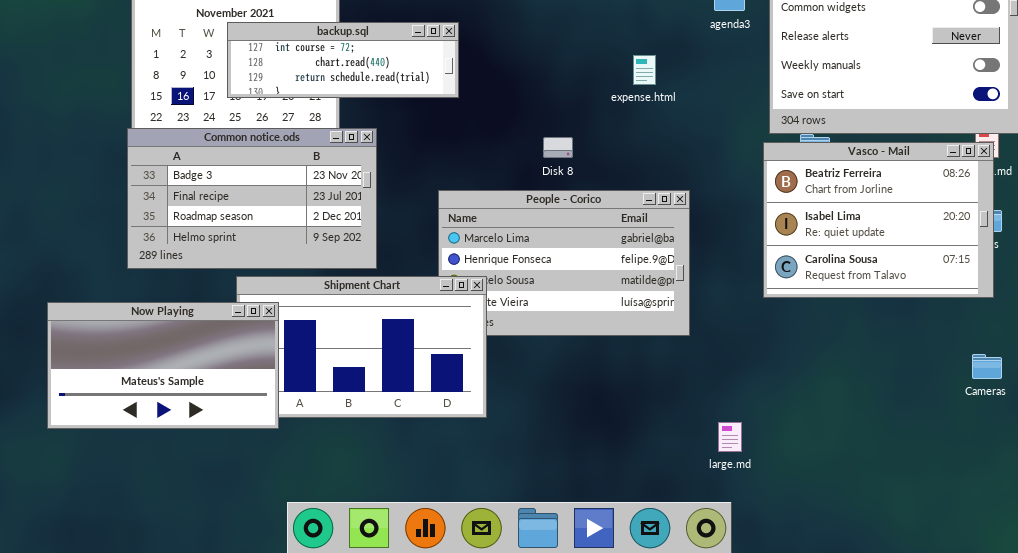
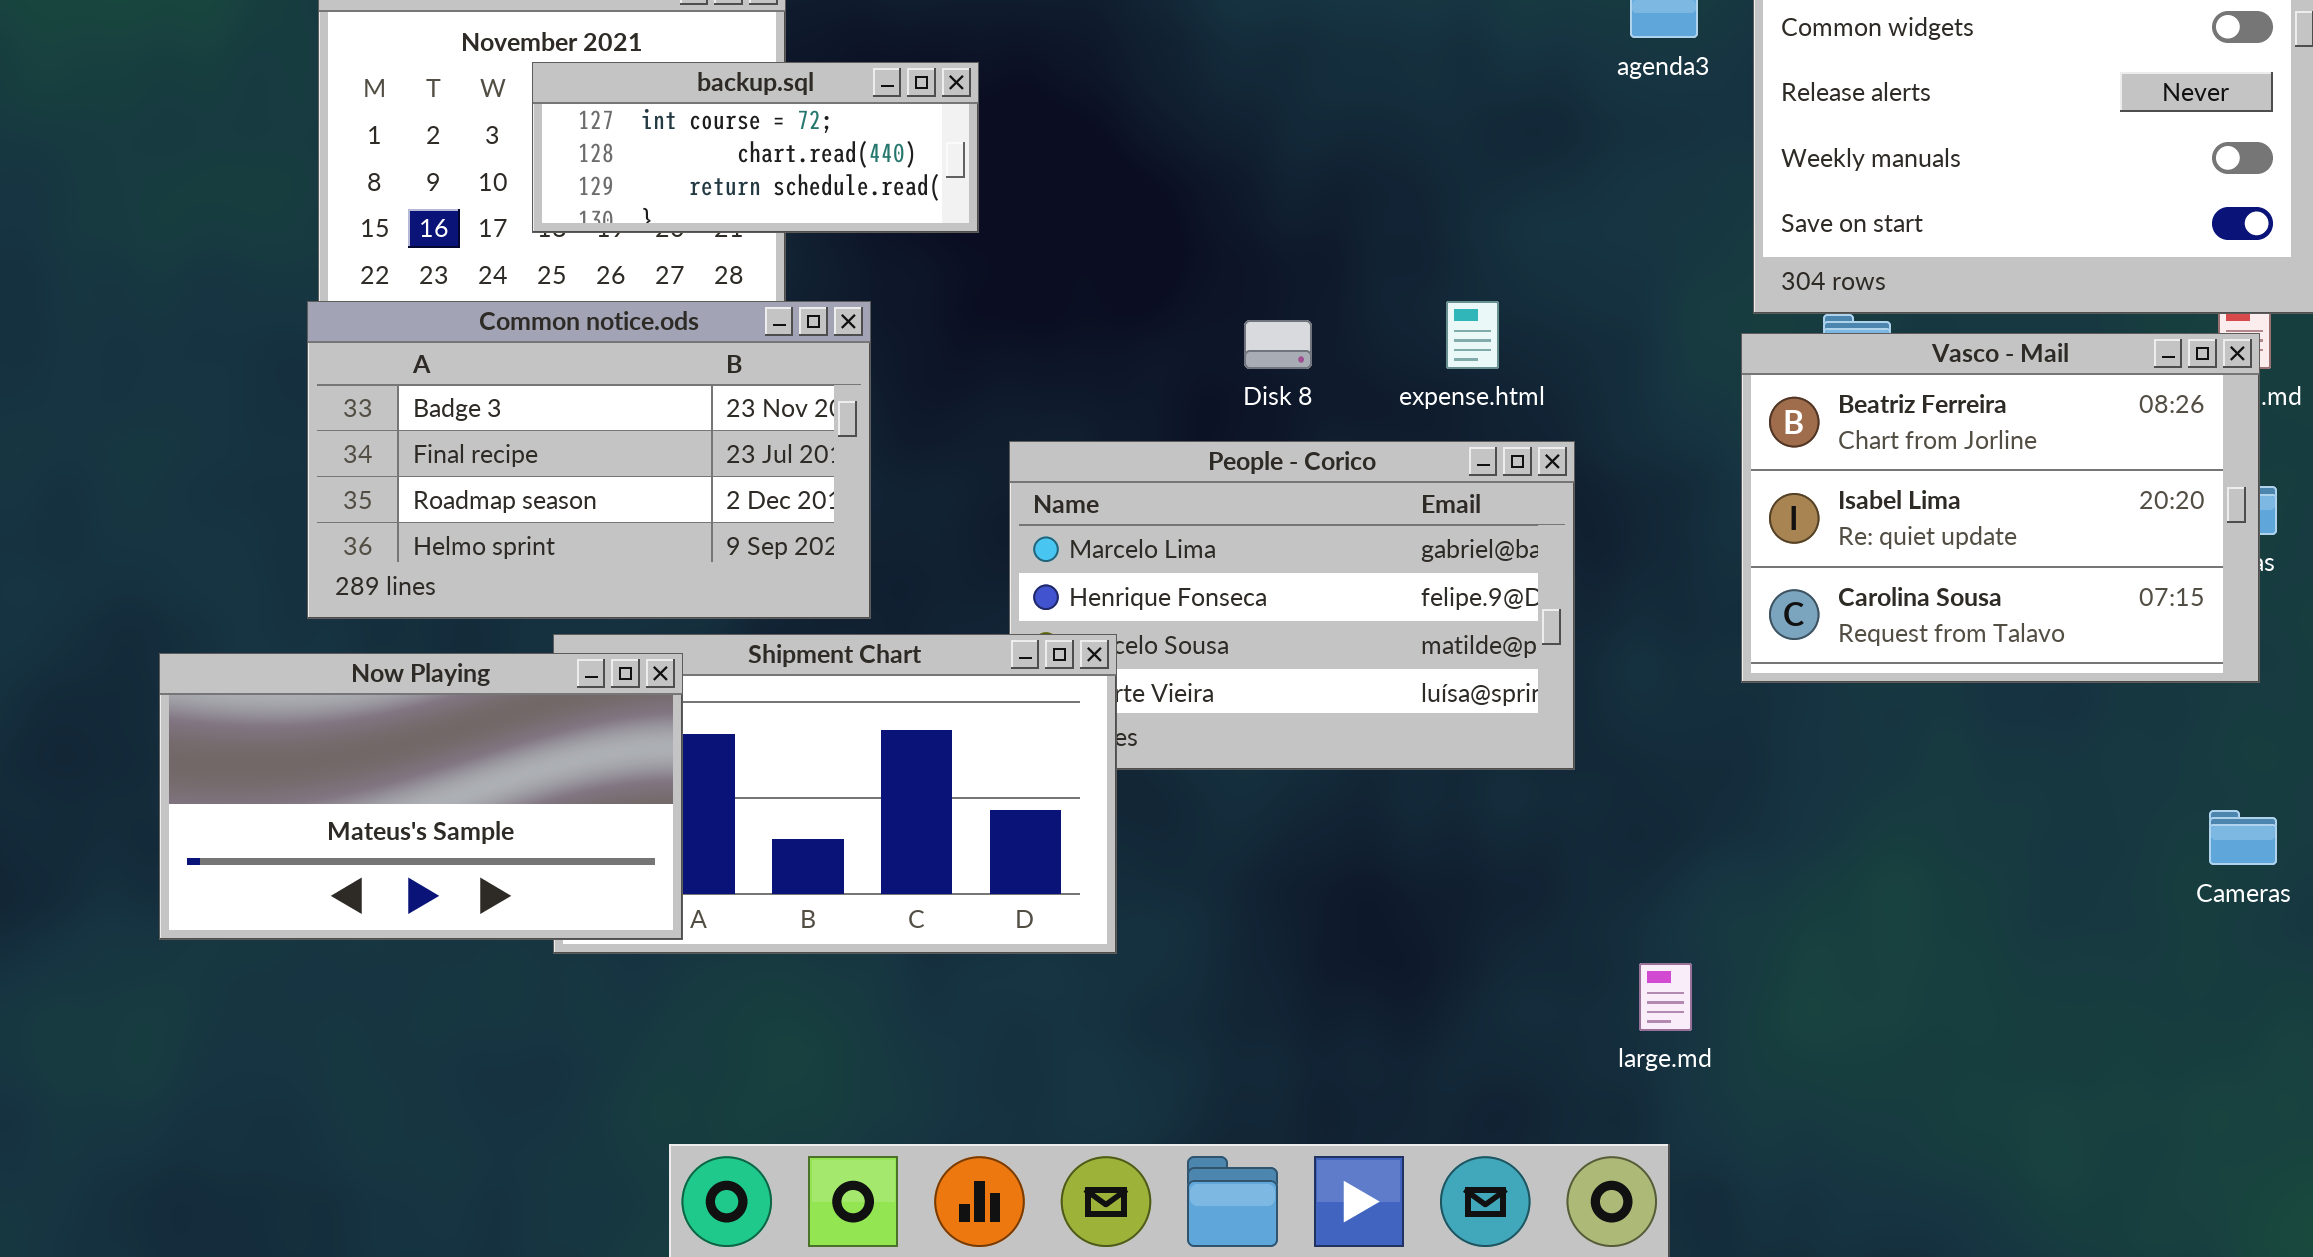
backup.sql: [227,22,459,98] -> [532,62,979,233], resized
expense.html: [633,55,656,85] -> [1446,301,1499,369], moved
Now Playing: [47,302,279,429] -> [159,653,683,940], moved

